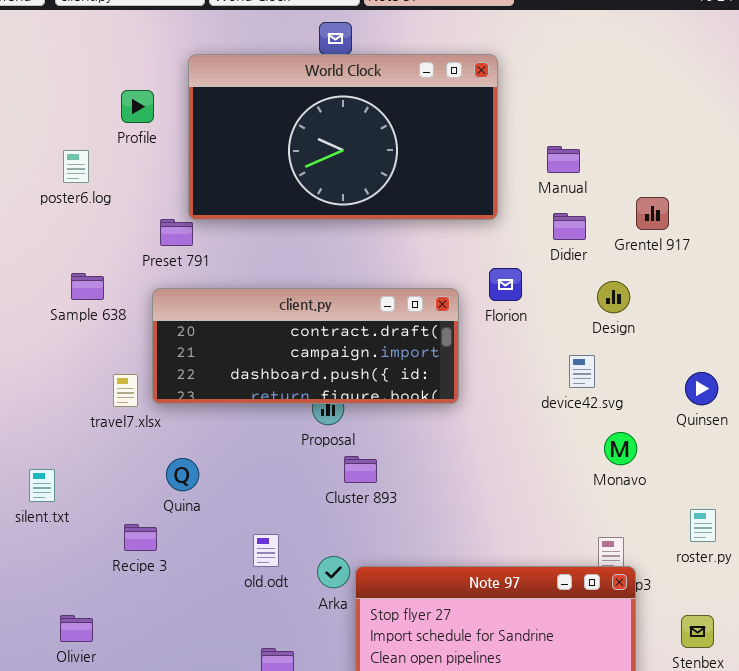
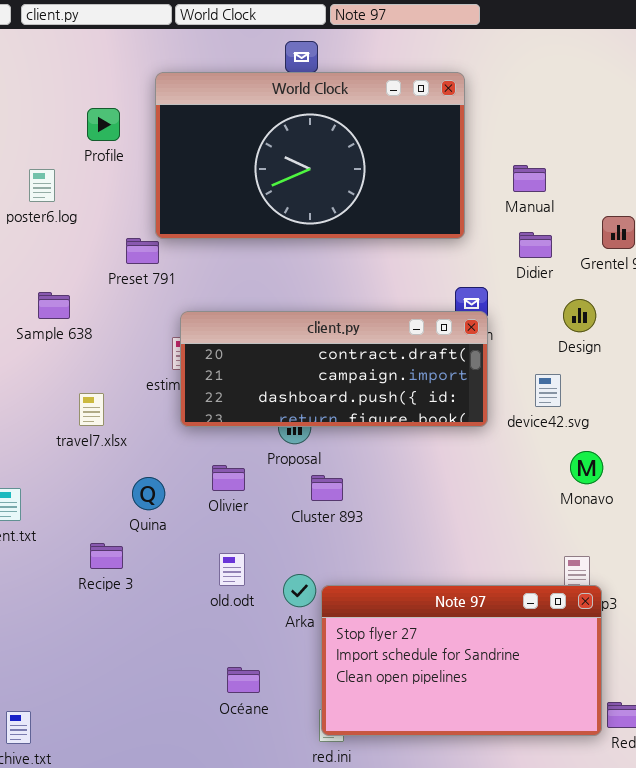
client.py: [152,288,459,404] -> [180,311,488,427], moved
Olivier: [60,615,93,642] -> [212,465,245,491], moved

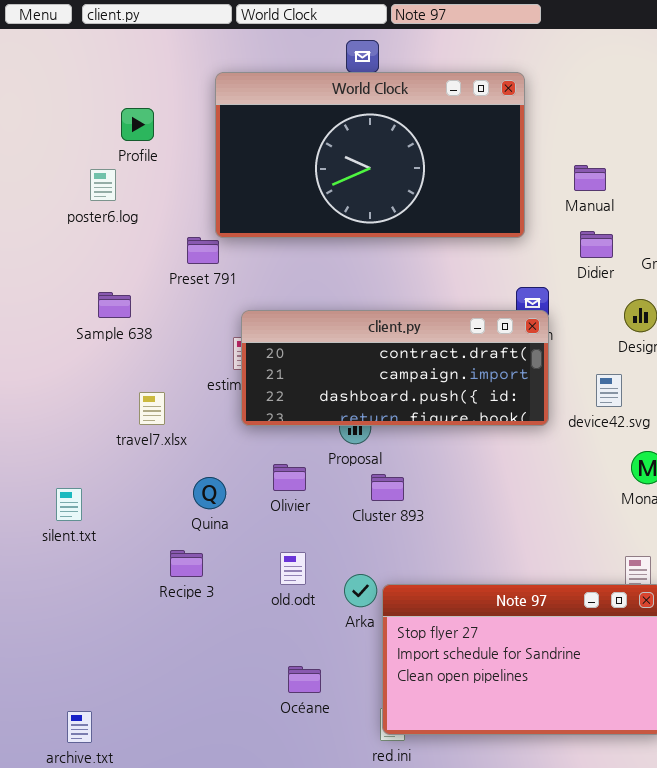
Profile: [87,108,120,141] -> [121,108,154,141], moved
Recipe 3: [90,543,123,569] -> [170,550,203,577], moved

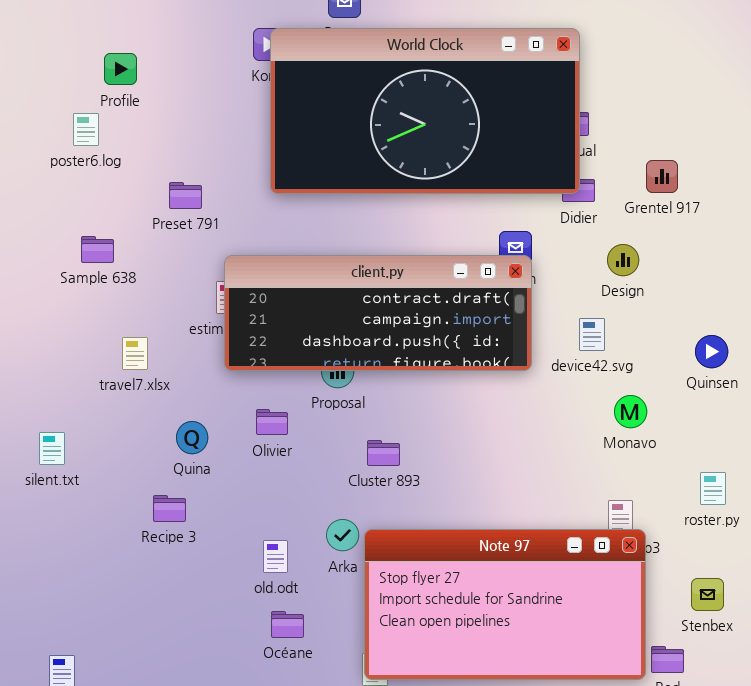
World Clock: [215,72,525,238] -> [270,28,580,194], moved
Cluster 893: [371,474,404,501] -> [367,440,400,466], moved
old.odt: [280,552,306,585] -> [263,540,288,573], moved

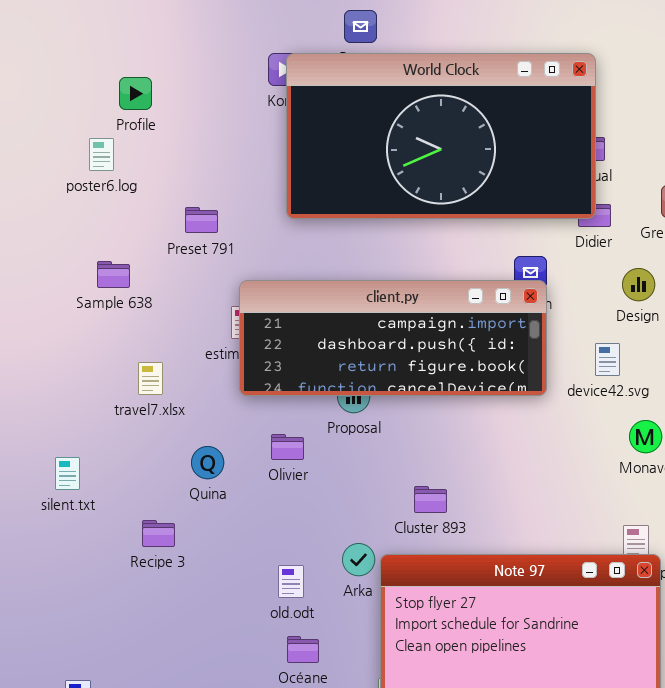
client.py: [224,255,532,371] -> [239,280,547,396], scrolled down 1 row
Cluster 893: [367,440,400,466] -> [414,486,447,513], moved
Recipe 3: [153,495,186,522] -> [142,520,175,547], moved

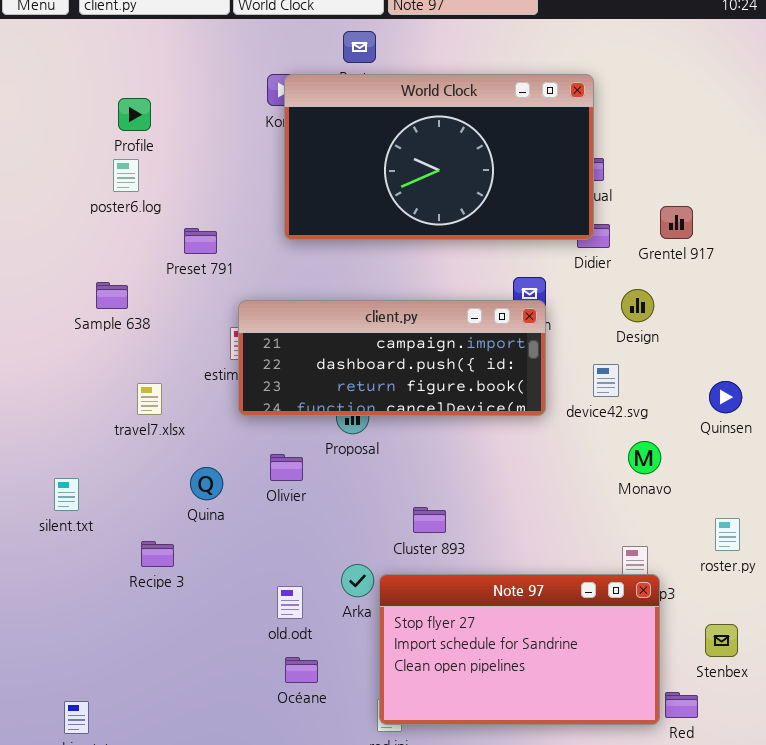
poster6.log: [89,138,114,171] -> [113,159,139,192], moved

